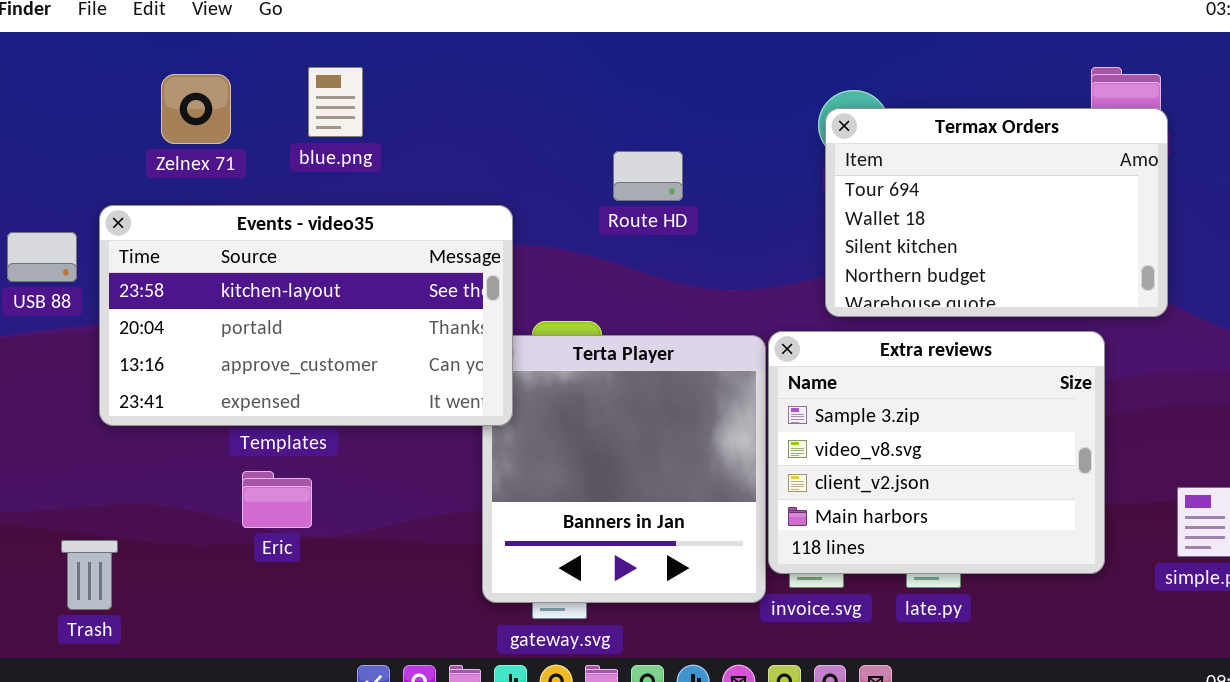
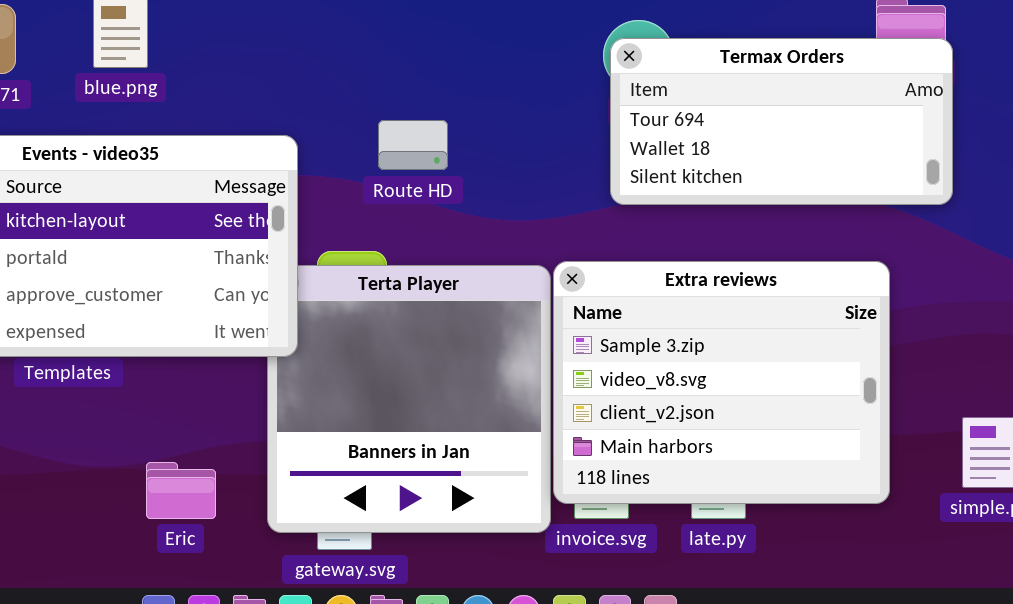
Termax Orders: [825,108,1168,317] -> [610,38,953,205], resized
Route HD: [613,151,683,201] -> [378,120,448,170], moved
Eric: [242,471,312,528] -> [146,462,216,519], moved

